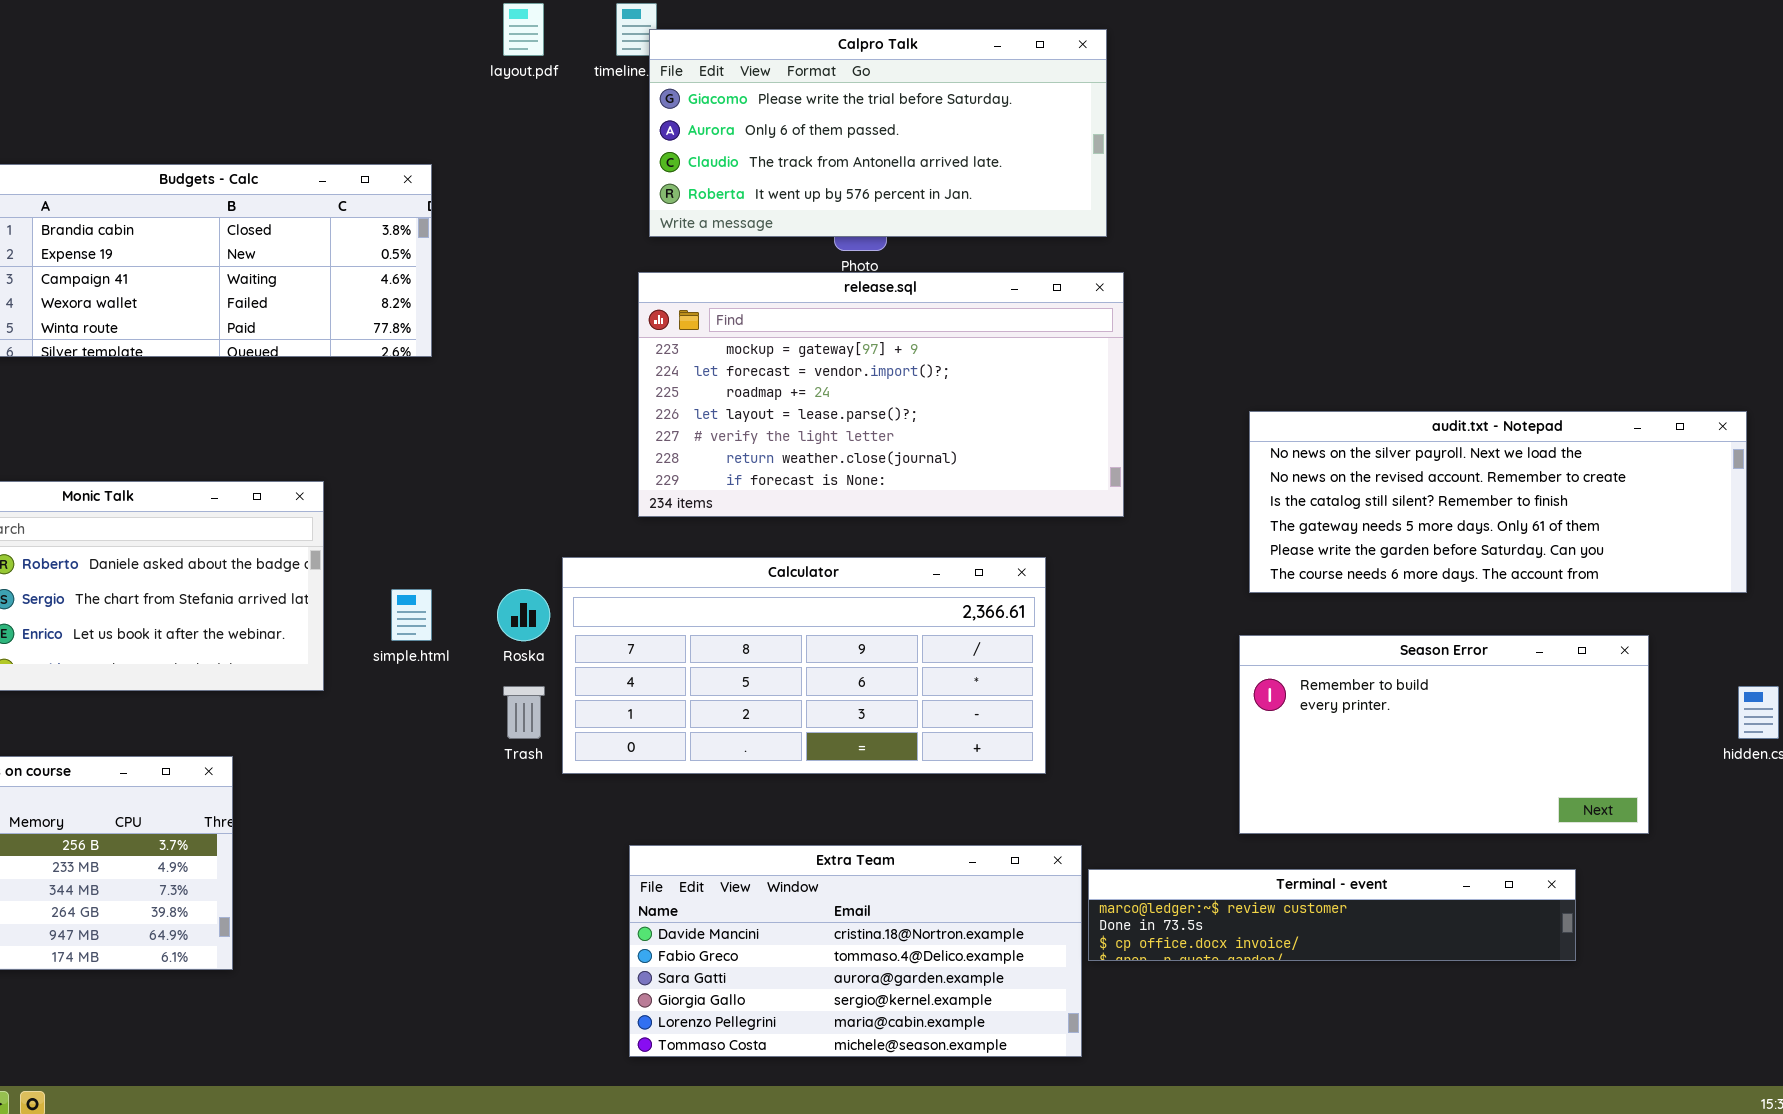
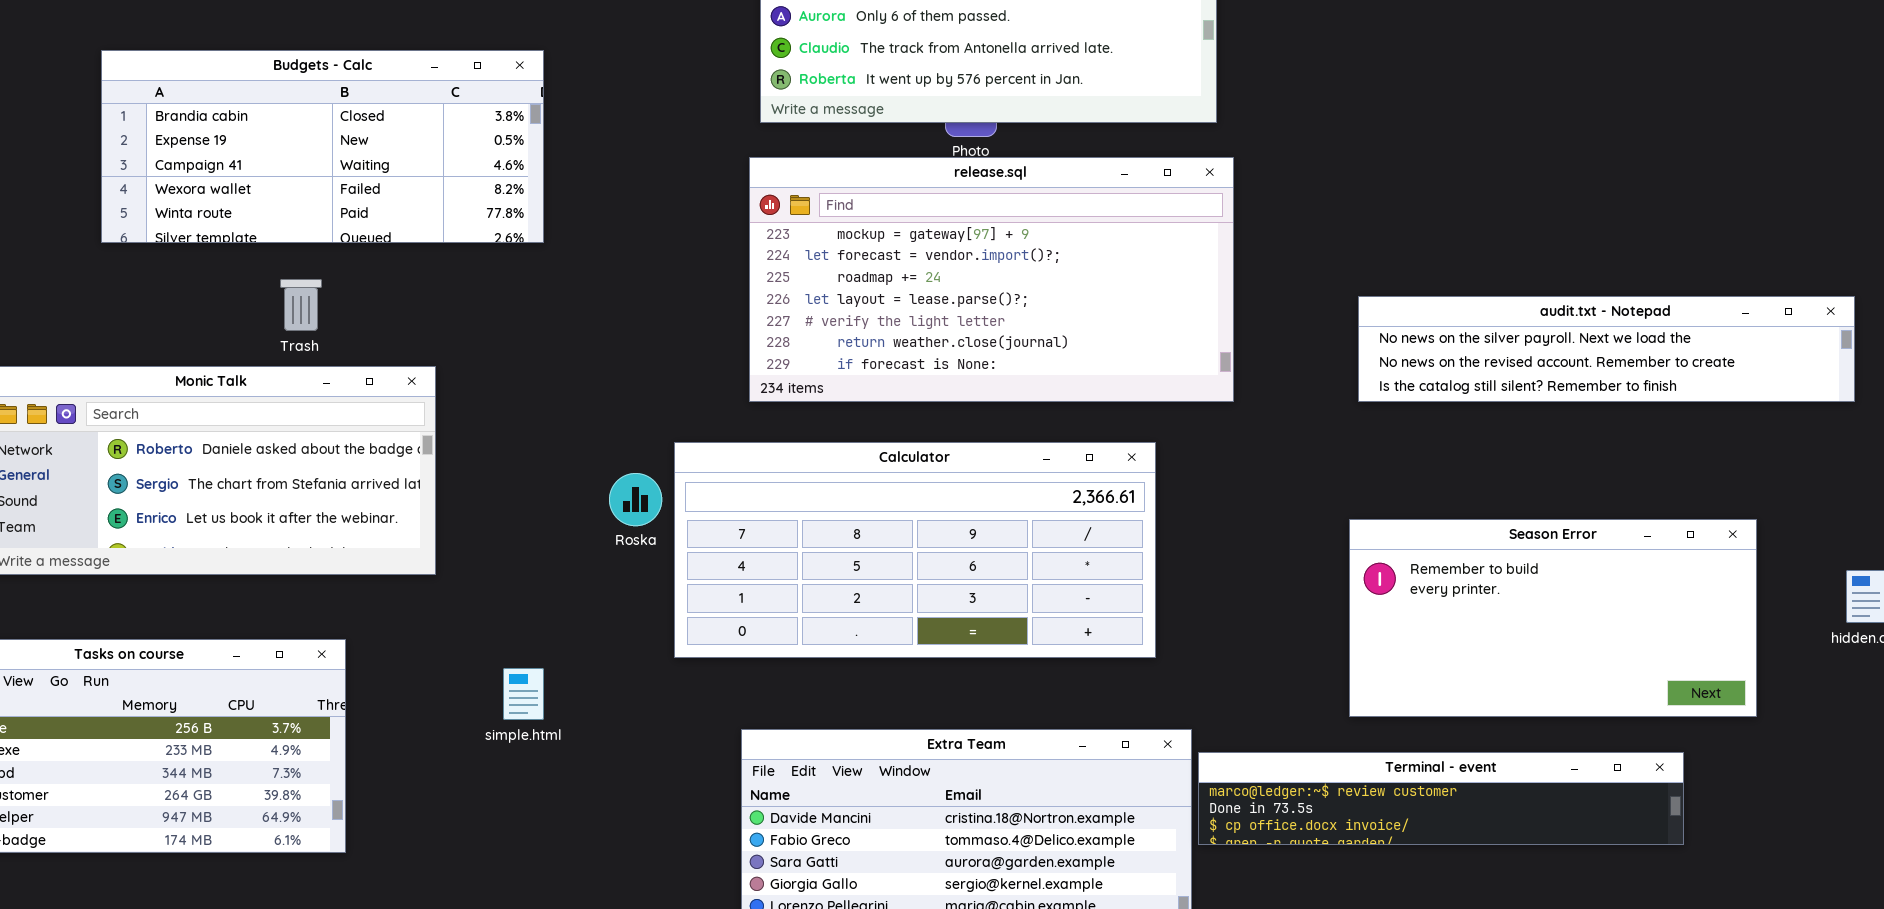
audit.txt - Notepad: [1249,411,1747,593] -> [1358,296,1855,402], resized
simple.html: [391,589,432,641] -> [503,668,544,720], moved
Trash: [503,686,545,739] -> [280,279,322,331], moved

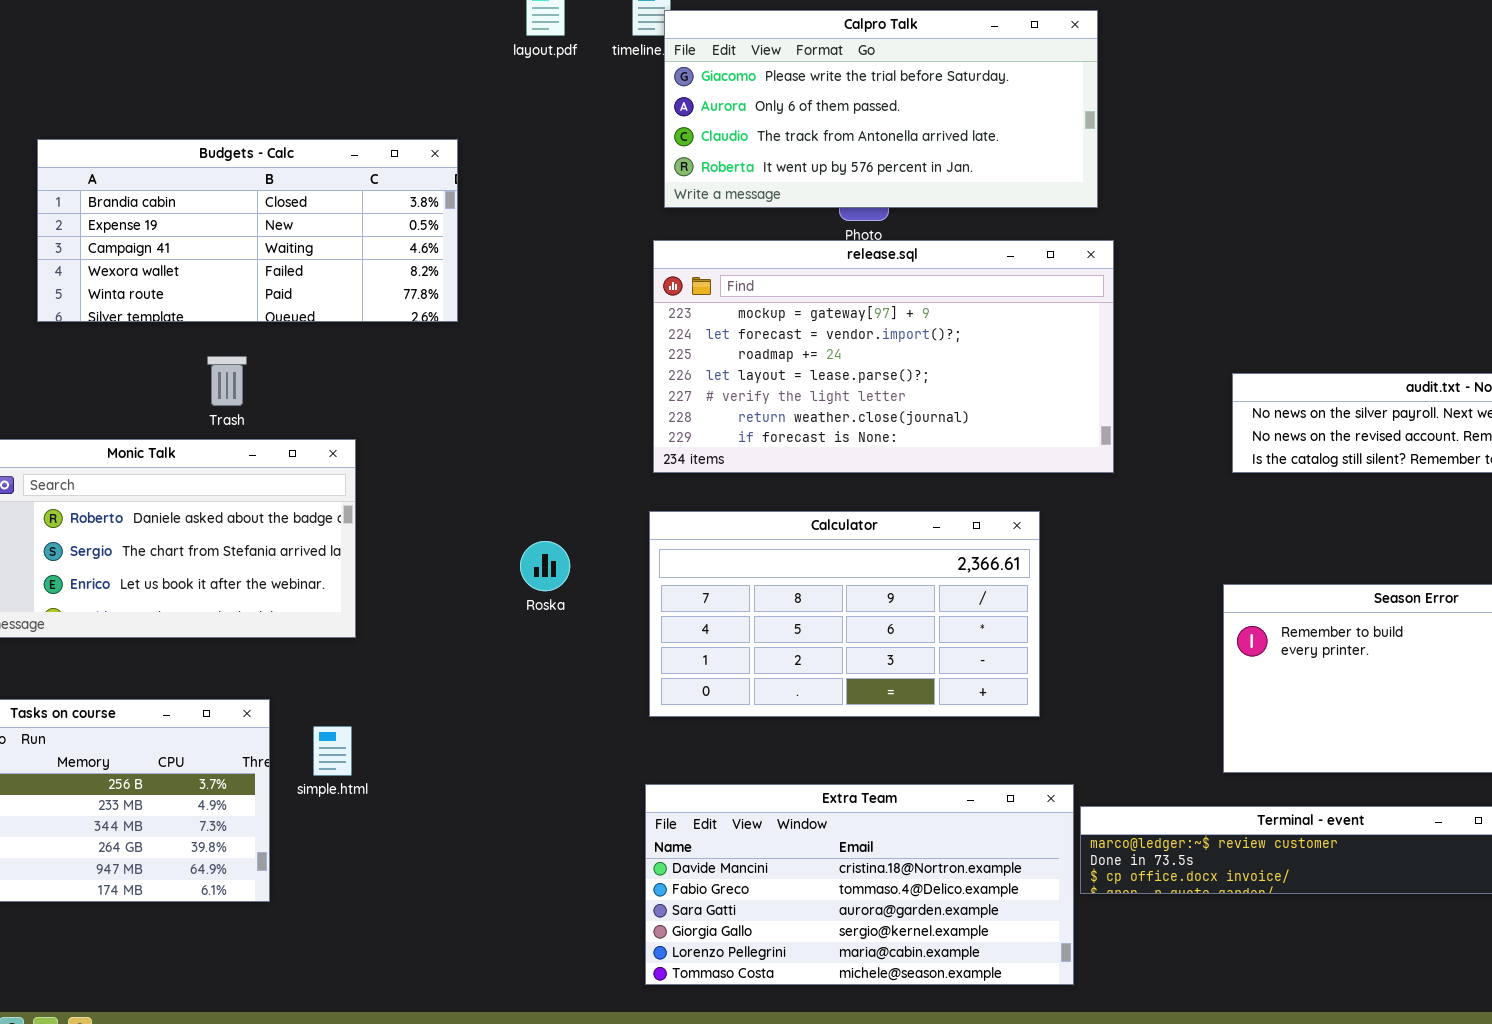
Calculator: [674,442,1156,658] -> [649,511,1040,717], resized
simple.html: [503,668,544,720] -> [313,726,352,776], moved

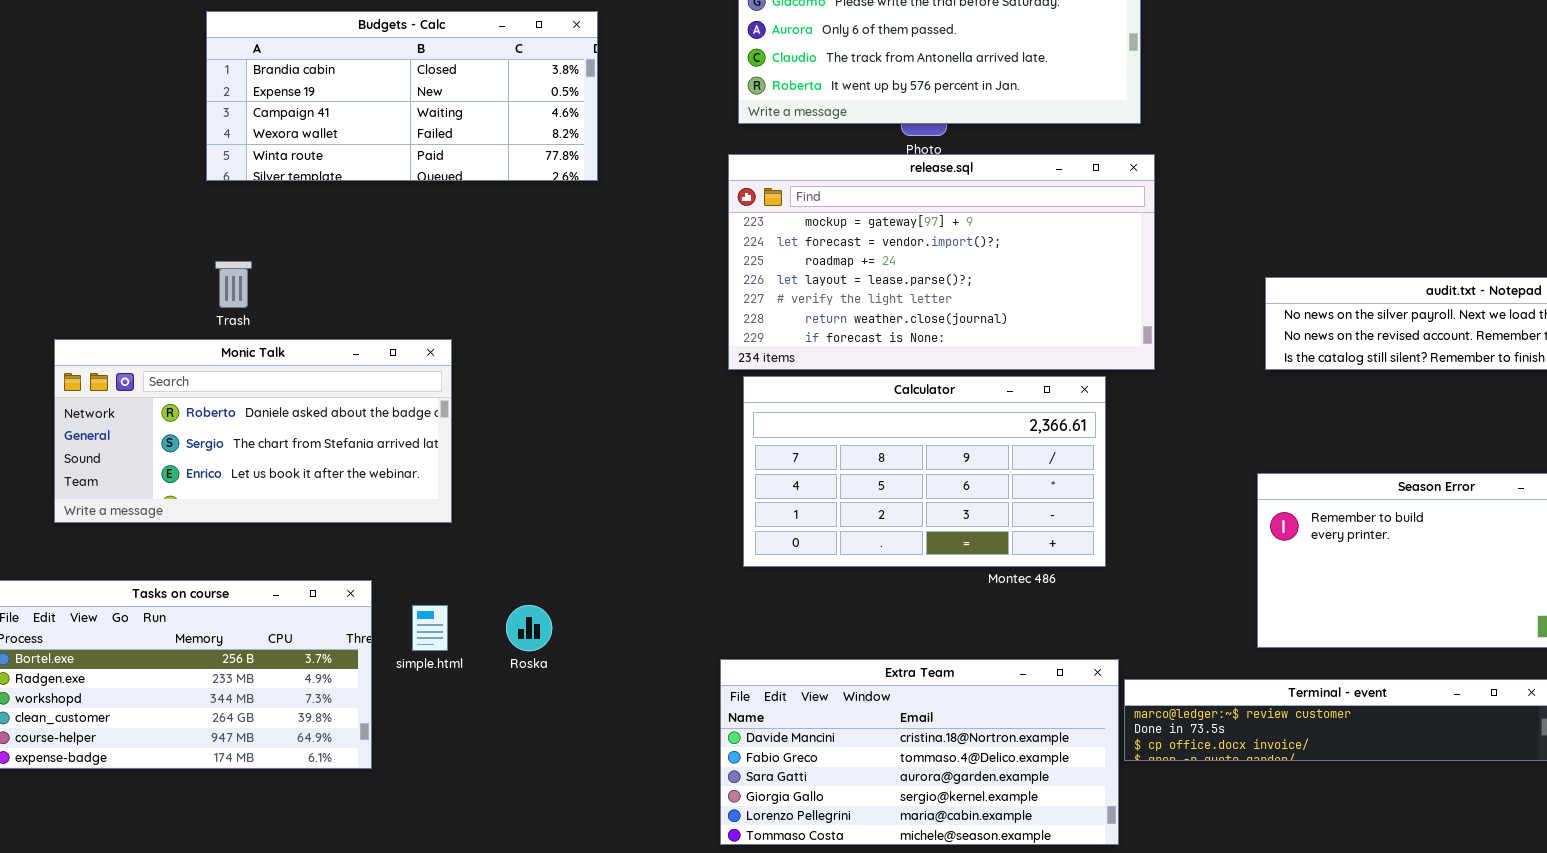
Budgets - Calc: [37,139,458,322] -> [206,11,598,181], moved
Trash: [207,356,247,406] -> [215,261,252,308], moved
Calculator: [649,511,1040,717] -> [743,376,1106,567], moved
Roska: [520,541,570,591] -> [506,605,552,651], moved

